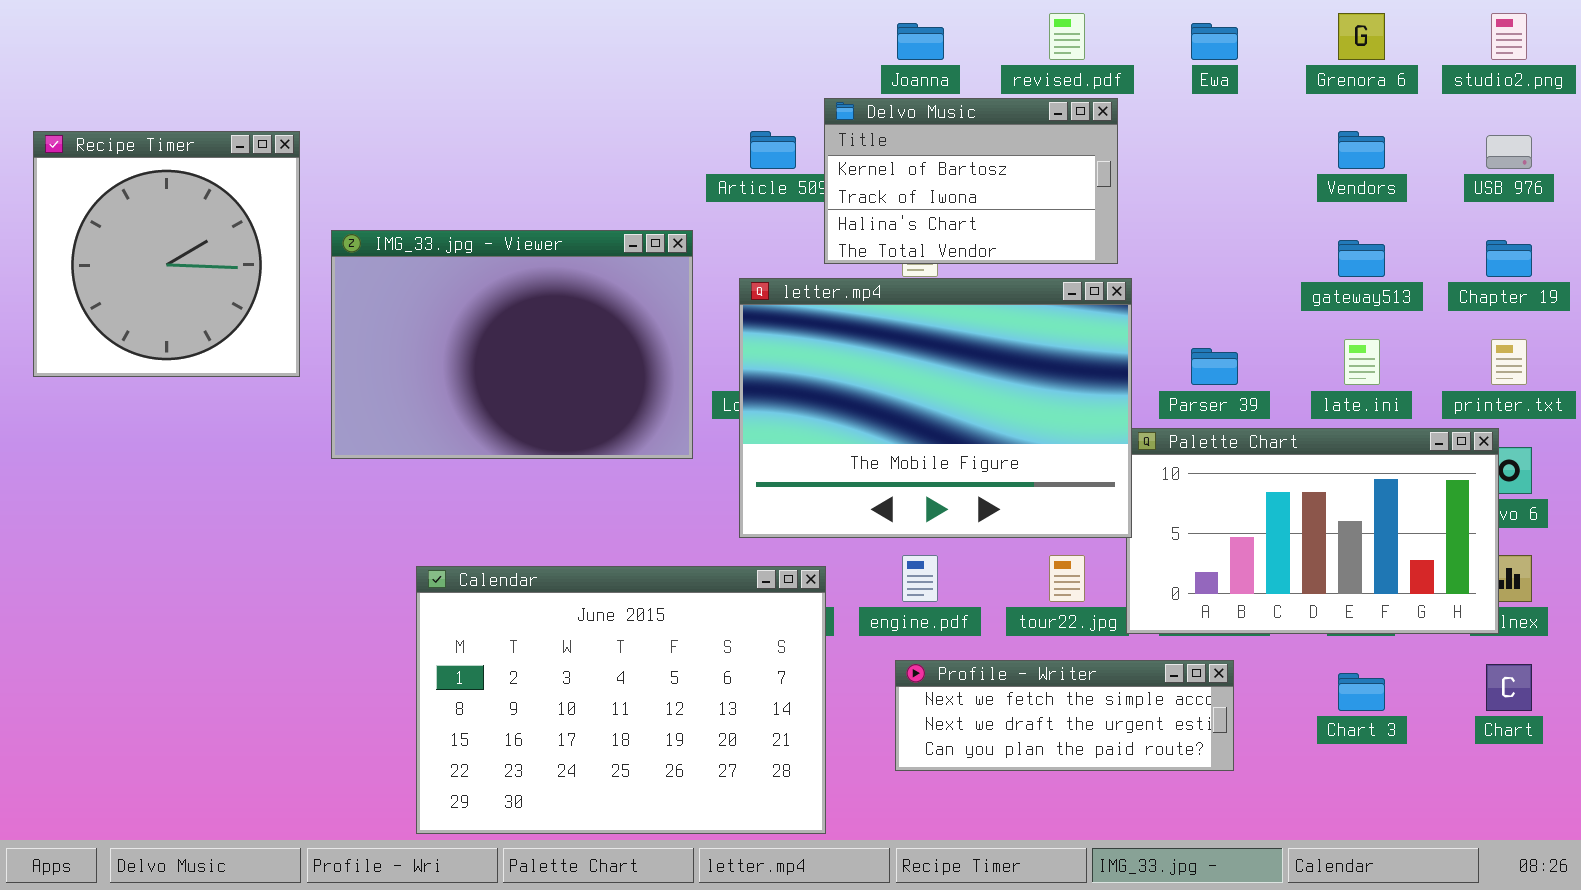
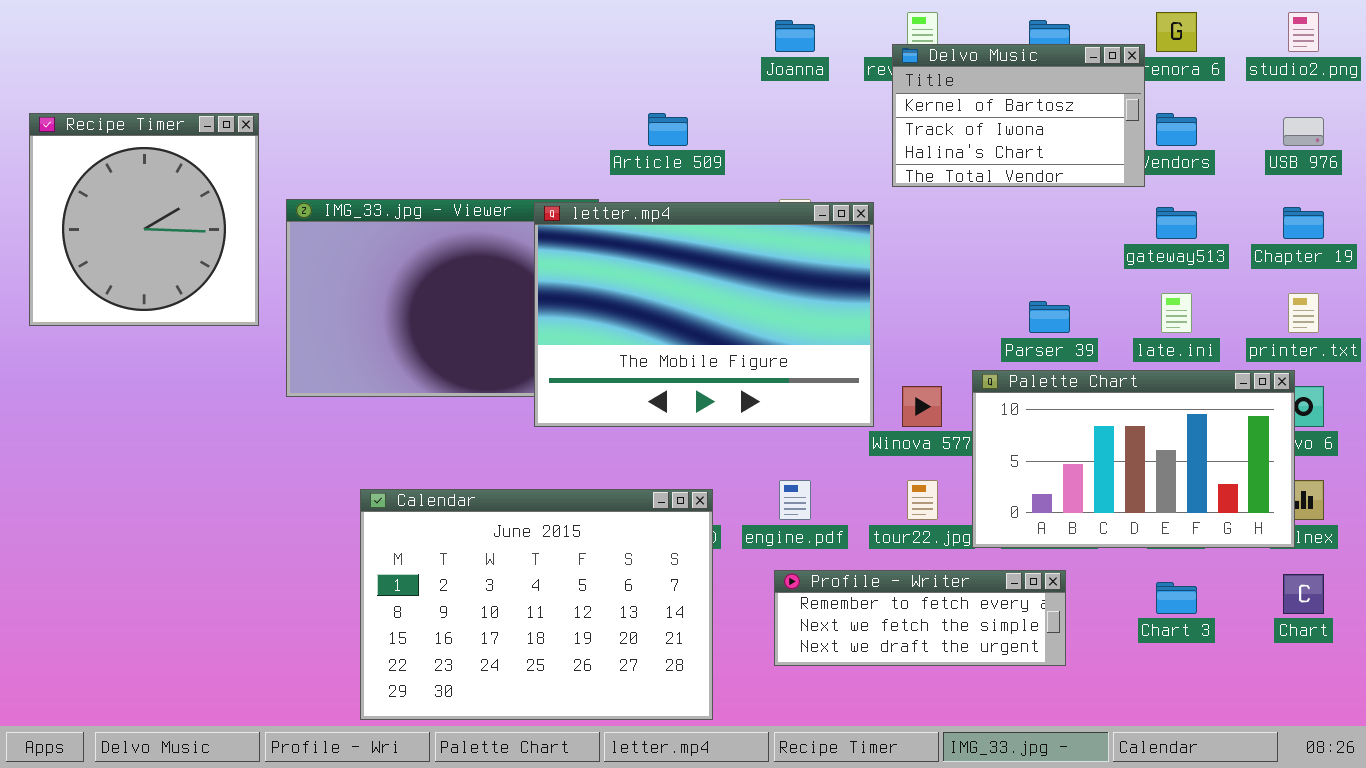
Delvo Music: [824,98,1118,264] -> [892,44,1145,187], moved
letter.mp4: [739,278,1132,538] -> [534,202,874,427], moved
Profile - Writer: [895,660,1234,771] -> [774,570,1066,666], scrolled up 1 row

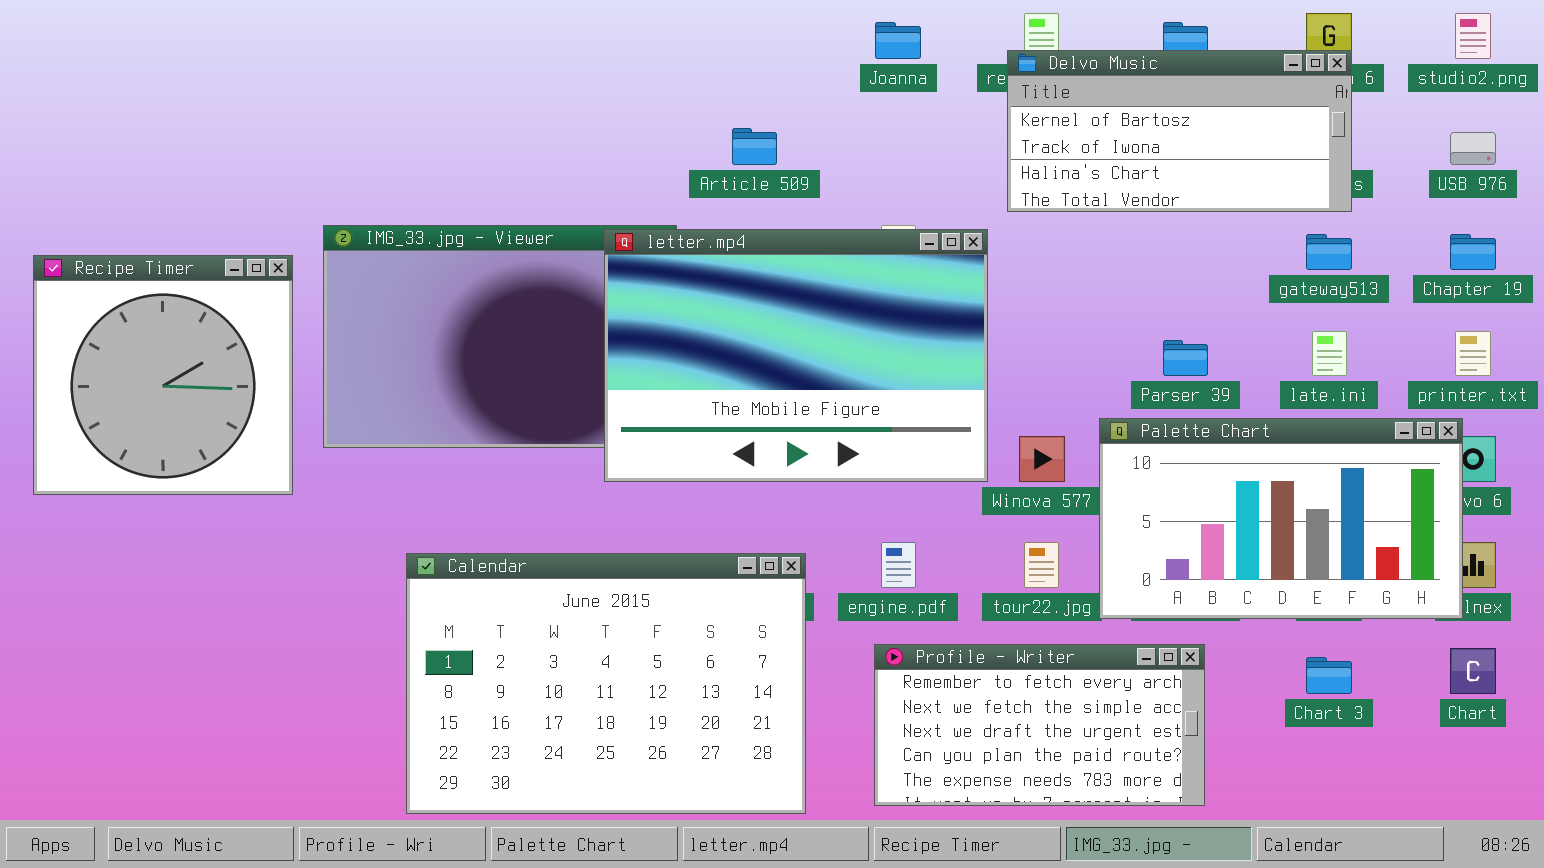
Delvo Music: [892,44,1145,187] -> [1007,50,1352,212], resized
Recipe Timer: [29,113,259,326] -> [33,255,293,495], moved
Profile - Writer: [774,570,1066,666] -> [874,644,1205,806], resized

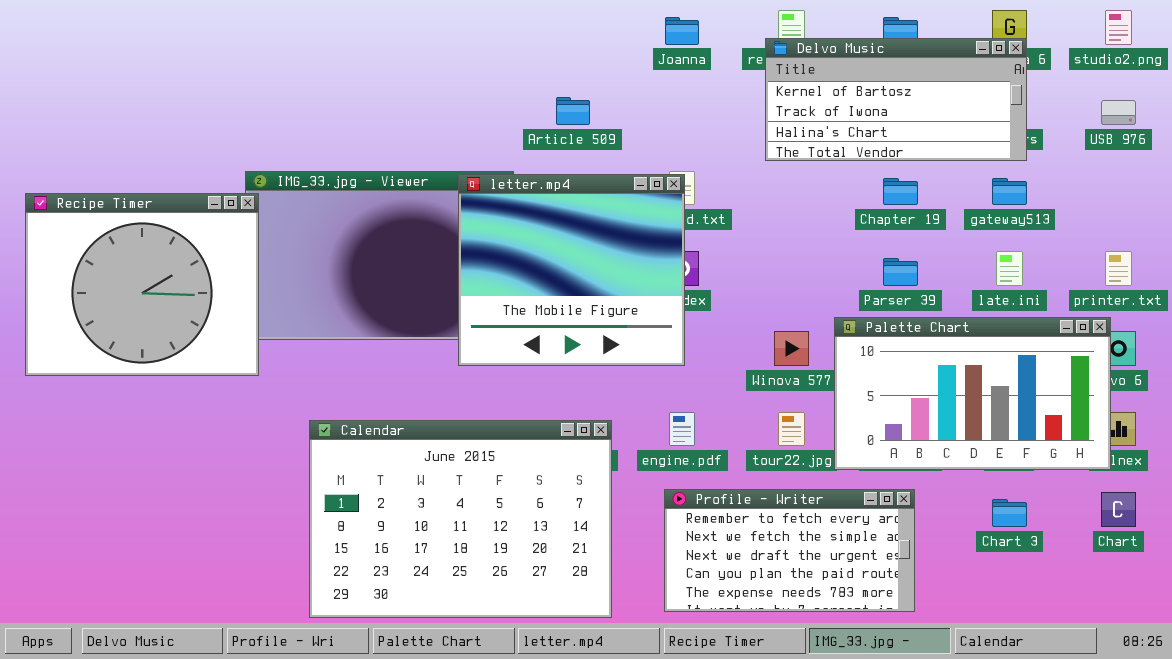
letter.mp4: [604,229,988,482] -> [458,174,685,366], resized
Chapter 19: [1450,234,1496,270] -> [883,178,918,205], moved
Recipe Timer: [33,255,293,495] -> [25,193,259,376], resized

